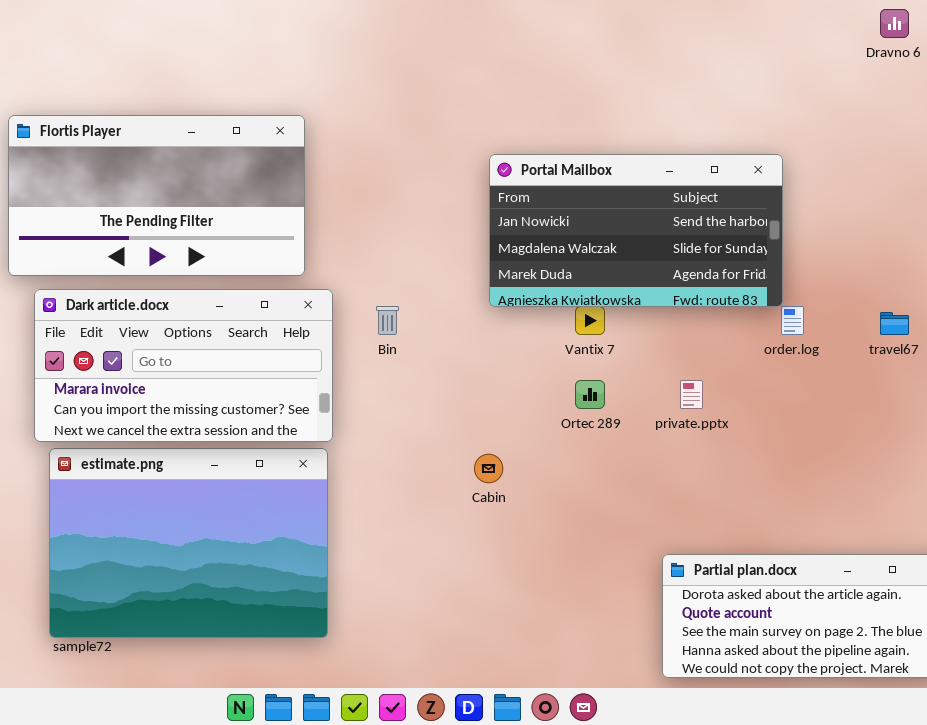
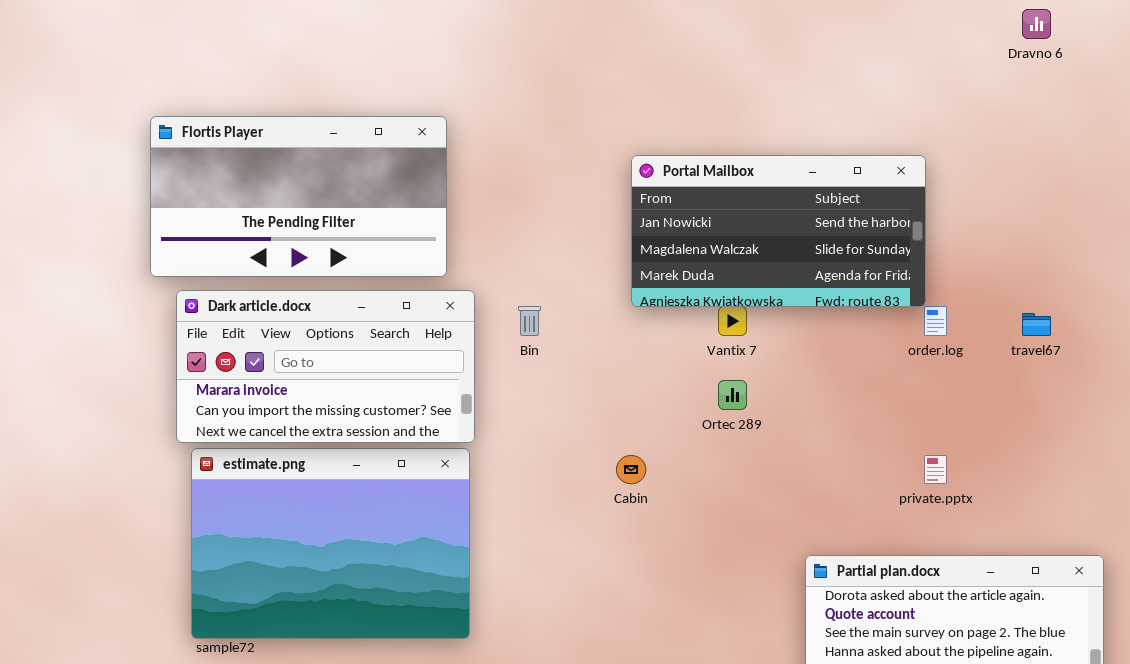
private.pptx: [680,380,703,409] -> [924,455,947,484], moved

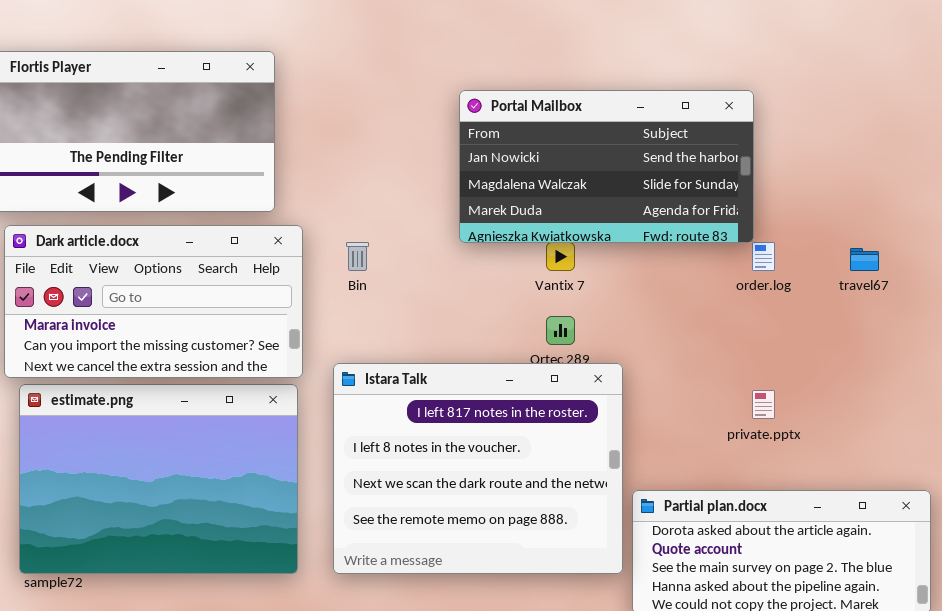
Istara Talk: none -> [333,363,623,574], opened

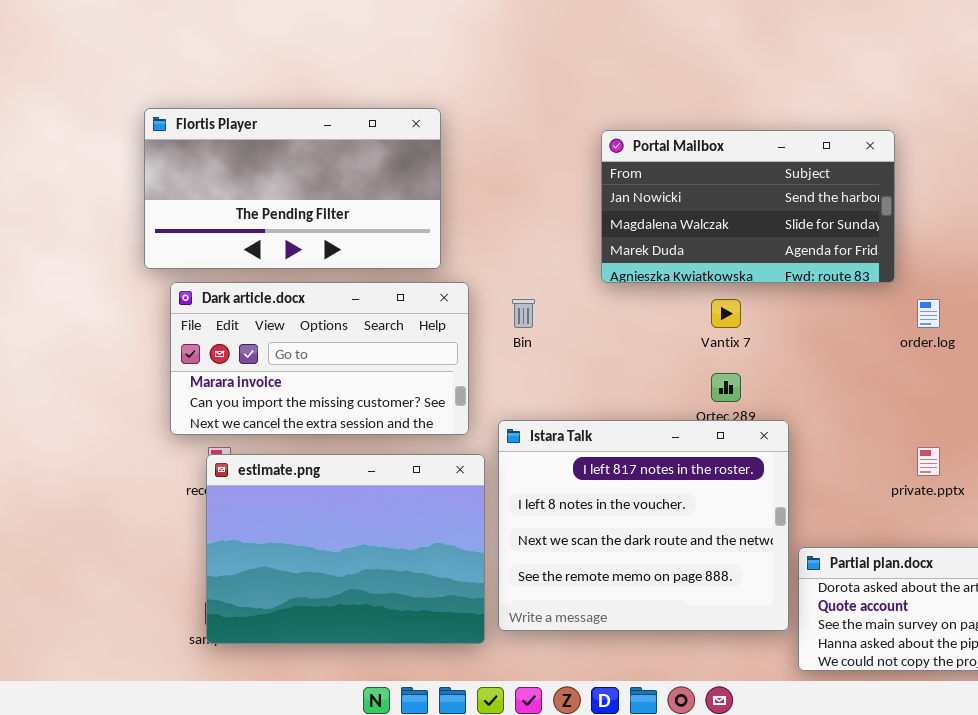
Portal Mailbox: [459,90,754,243] -> [601,130,895,283], moved
estimate.png: [19,384,298,574] -> [206,454,485,644], moved

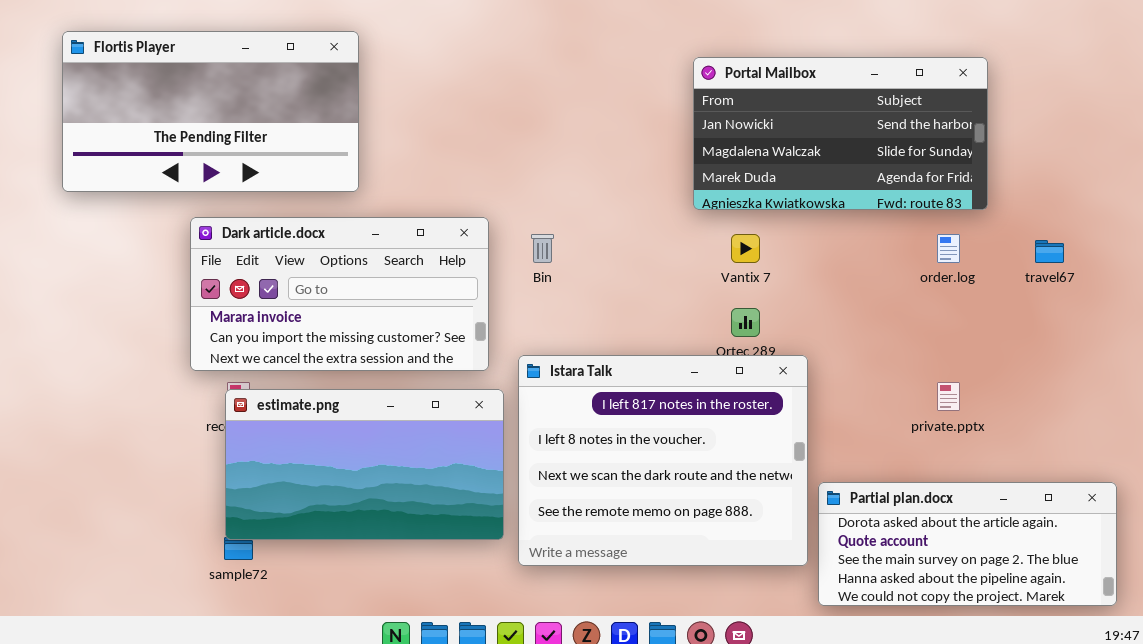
Flortis Player: [144,108,441,269] -> [62,31,359,192], moved
Portal Mailbox: [601,130,895,283] -> [693,57,988,210], moved
estimate.png: [206,454,485,644] -> [225,389,504,540], resized

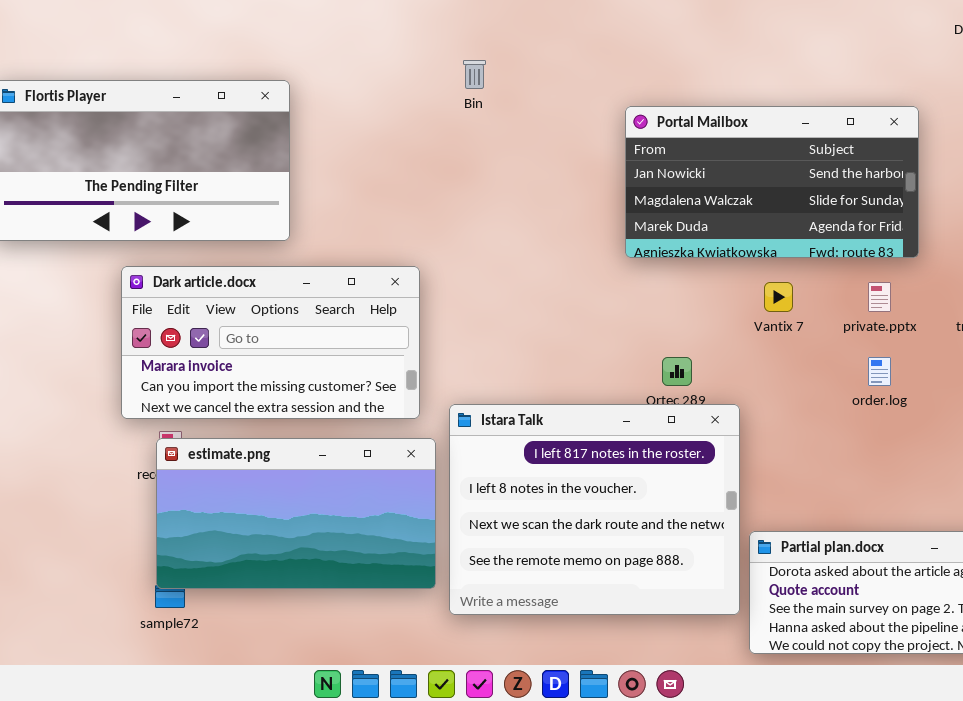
Bin: [531,234,554,263] -> [463,60,486,89], moved
Vantix 7: [731,234,760,263] -> [764,282,793,312], moved
order.log: [937,234,960,263] -> [868,357,891,386], moved
private.pptx: [937,382,960,411] -> [868,282,891,312], moved

